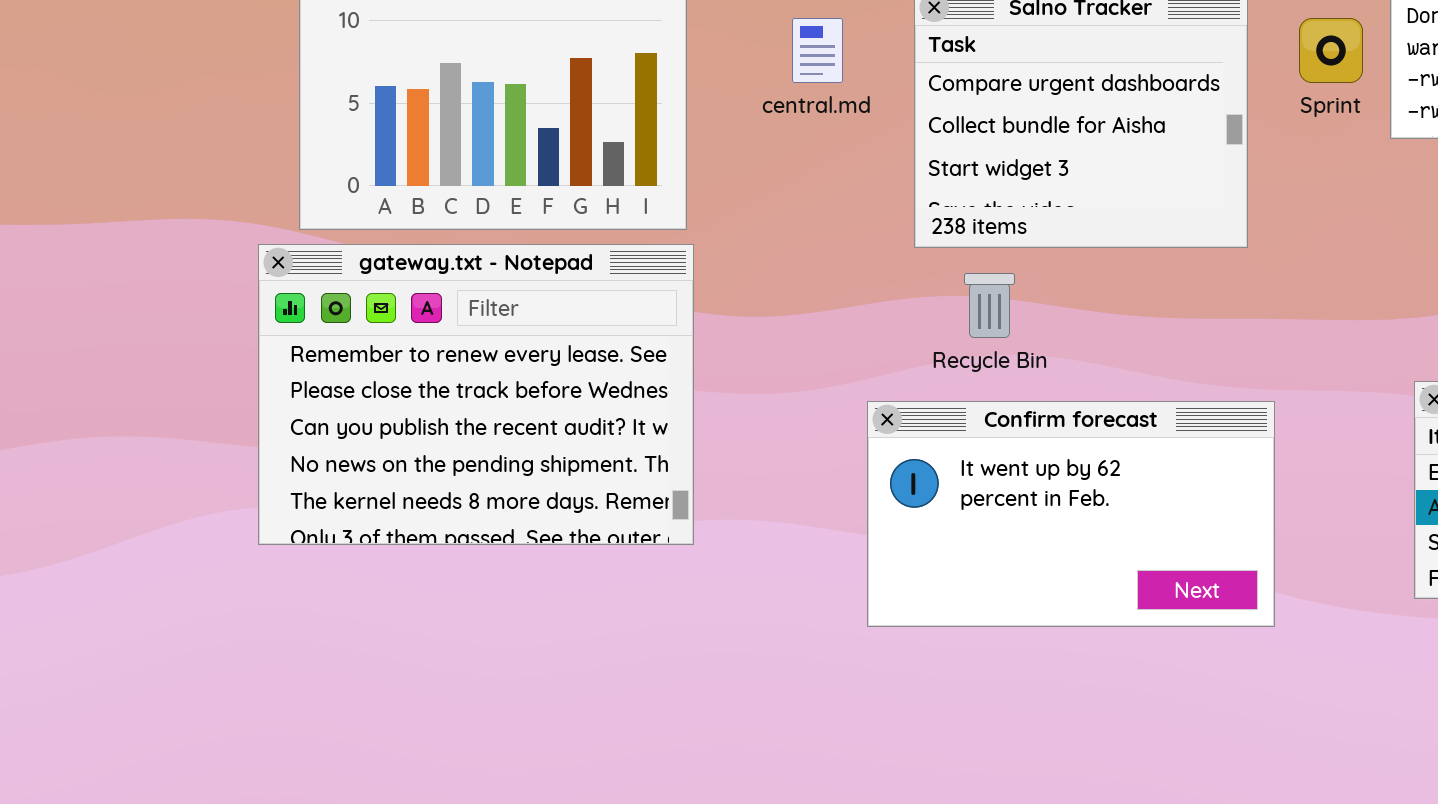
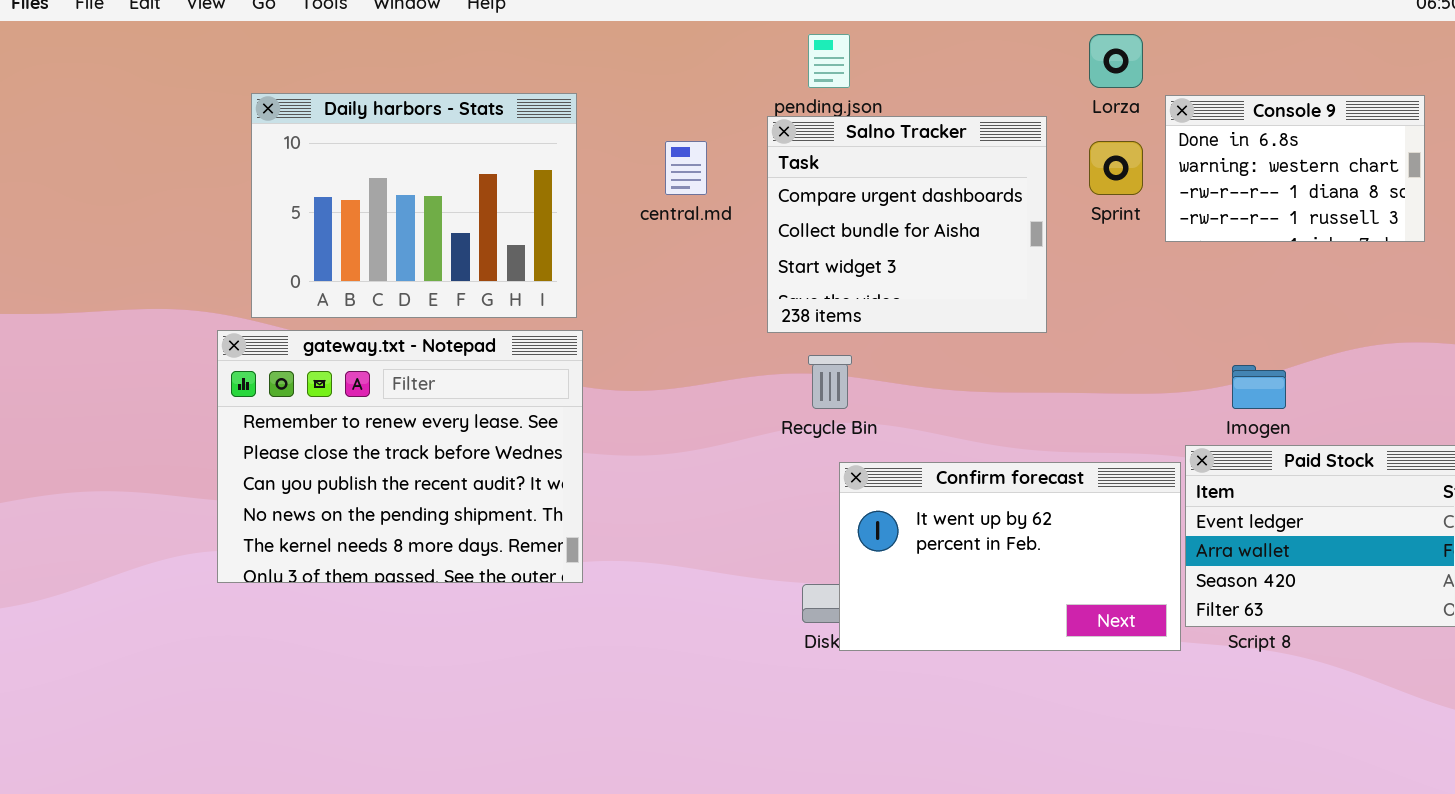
Confirm forecast: [867,401,1275,627] -> [839,462,1181,651], moved

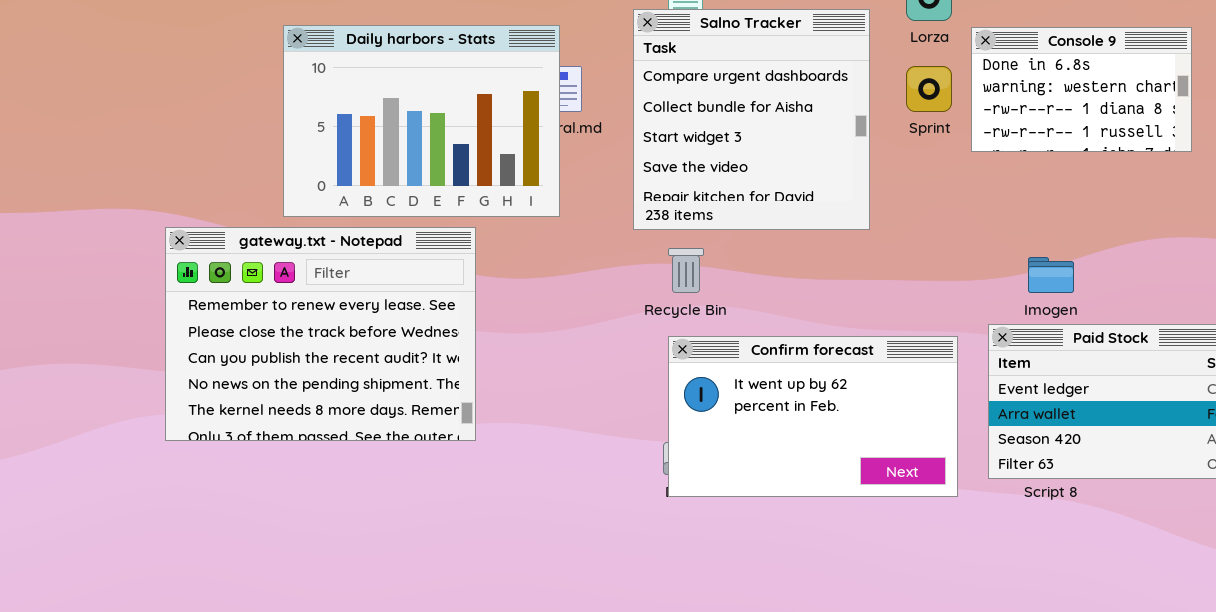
Daily harbors - Stats: [251,93,577,318] -> [283,25,560,217], moved
Salno Tracker: [767,116,1047,333] -> [633,9,870,230], resized
Confirm forecast: [839,462,1181,651] -> [668,336,958,497], moved

